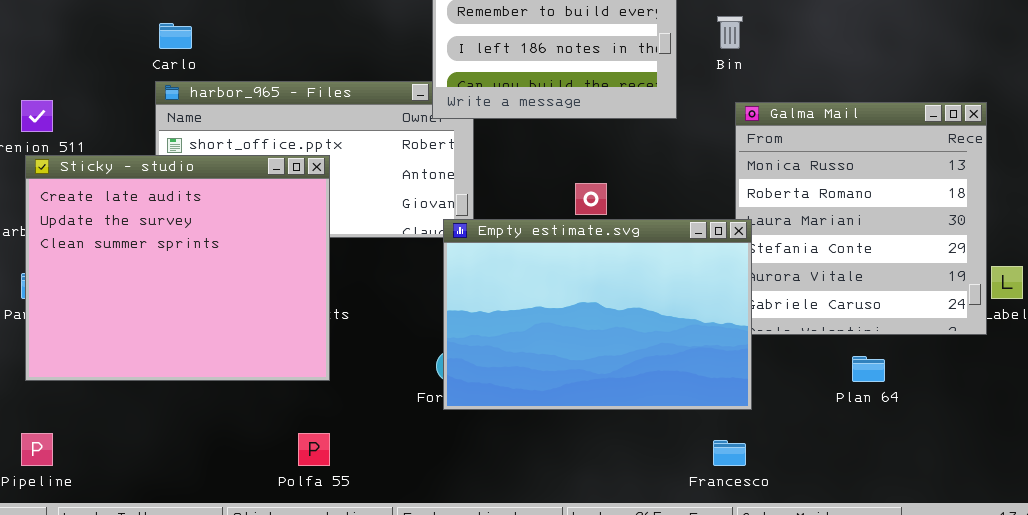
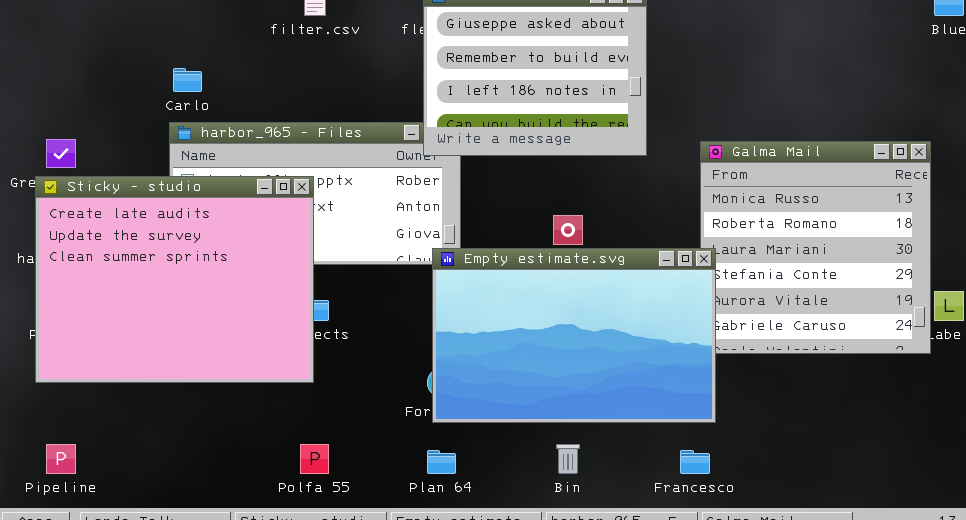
Bin: [717,16,743,49] -> [556,444,580,474], moved
Sticky - studio: [25,155,330,381] -> [35,176,314,383], moved
Plan 64: [852,356,885,382] -> [427,450,456,474], moved

